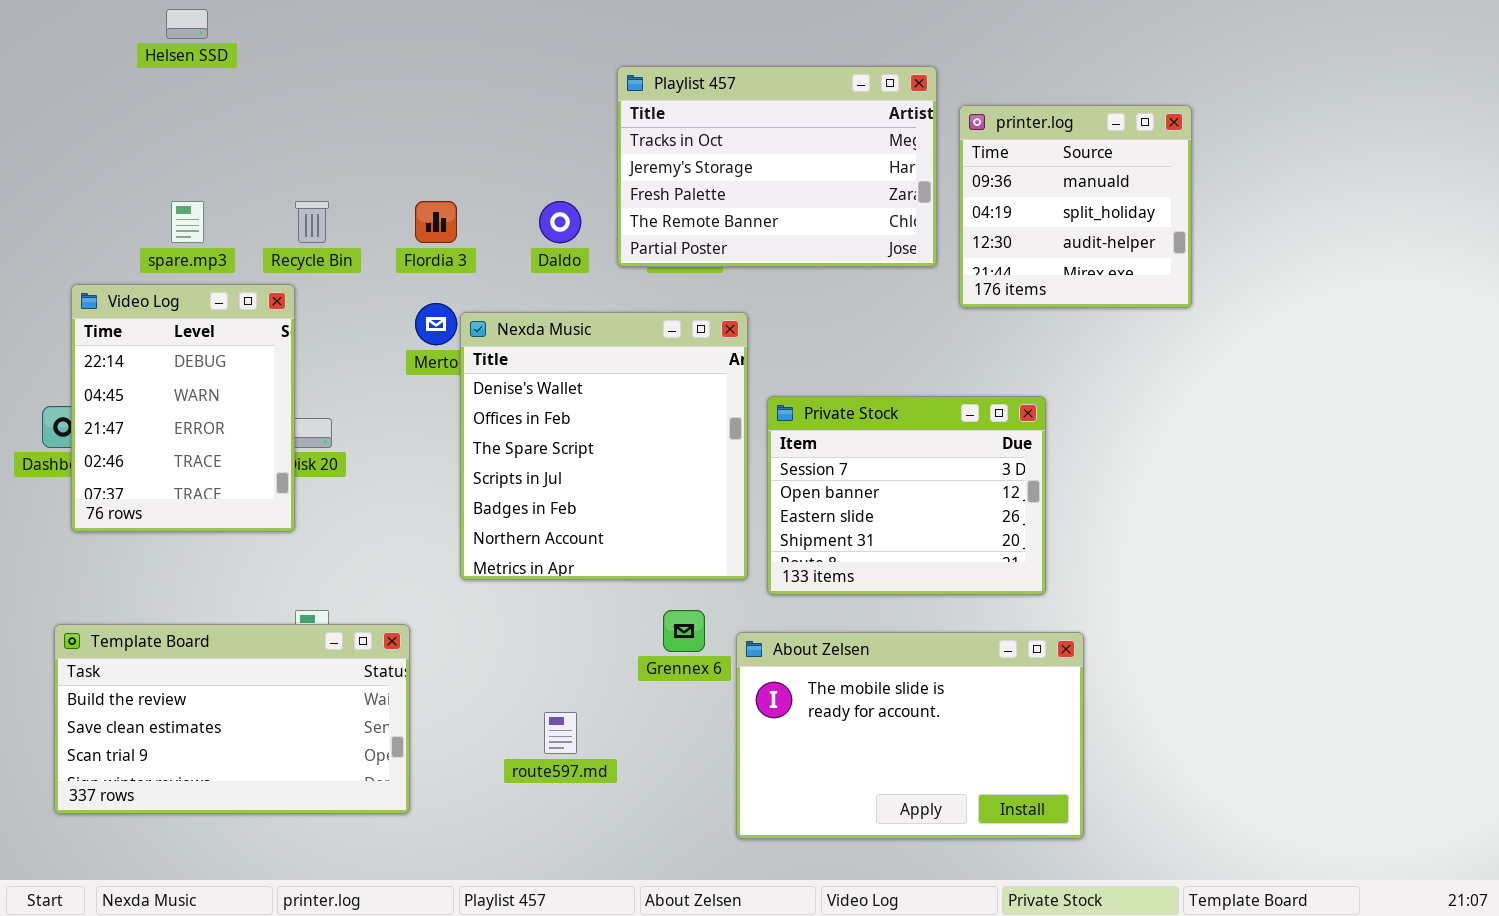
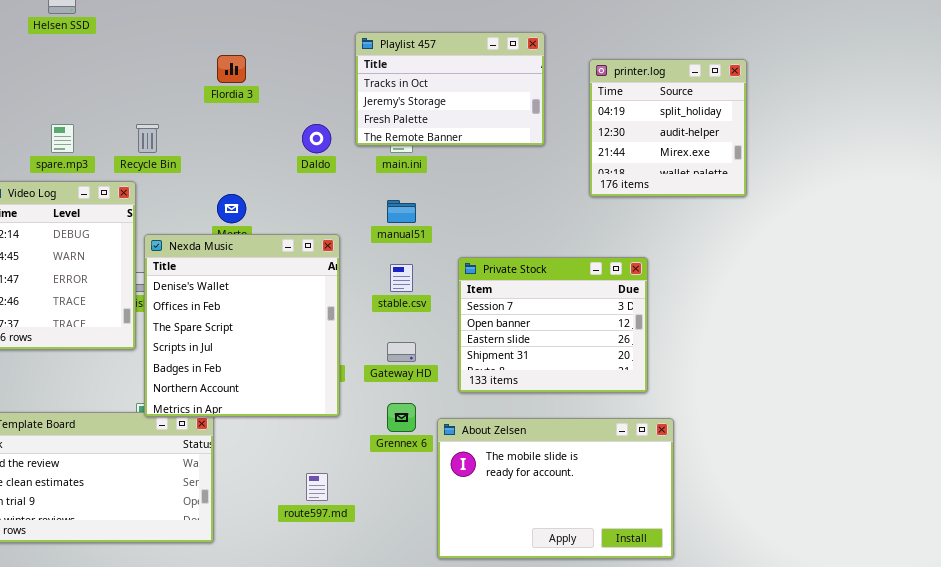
Playlist 457: [617,66,937,267] -> [355,32,545,146], resized
printer.log: [959,105,1192,308] -> [589,59,747,197], scrolled down 1 row
Flordia 3: [415,201,457,243] -> [217,55,246,83], moved
Nexda Music: [460,312,748,580] -> [144,234,340,417], moved

